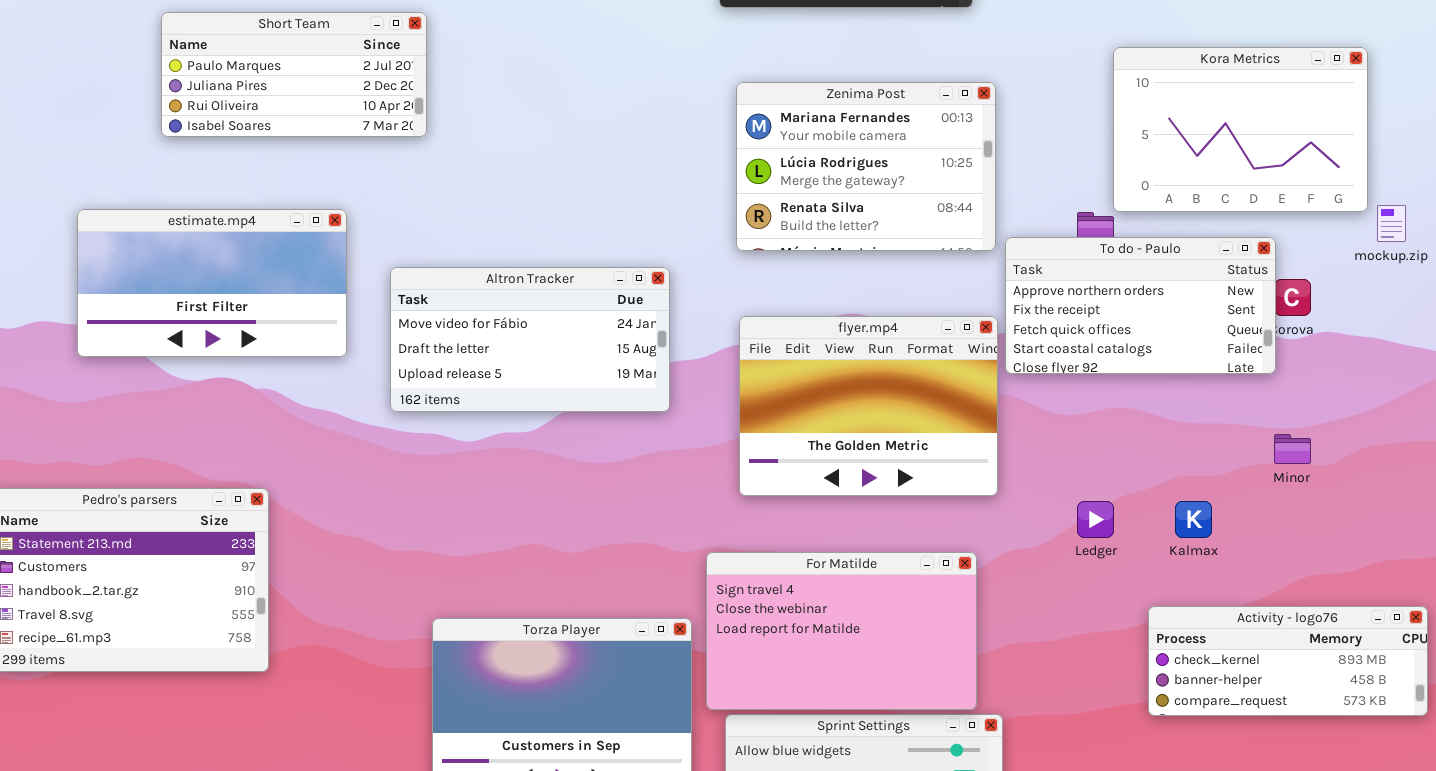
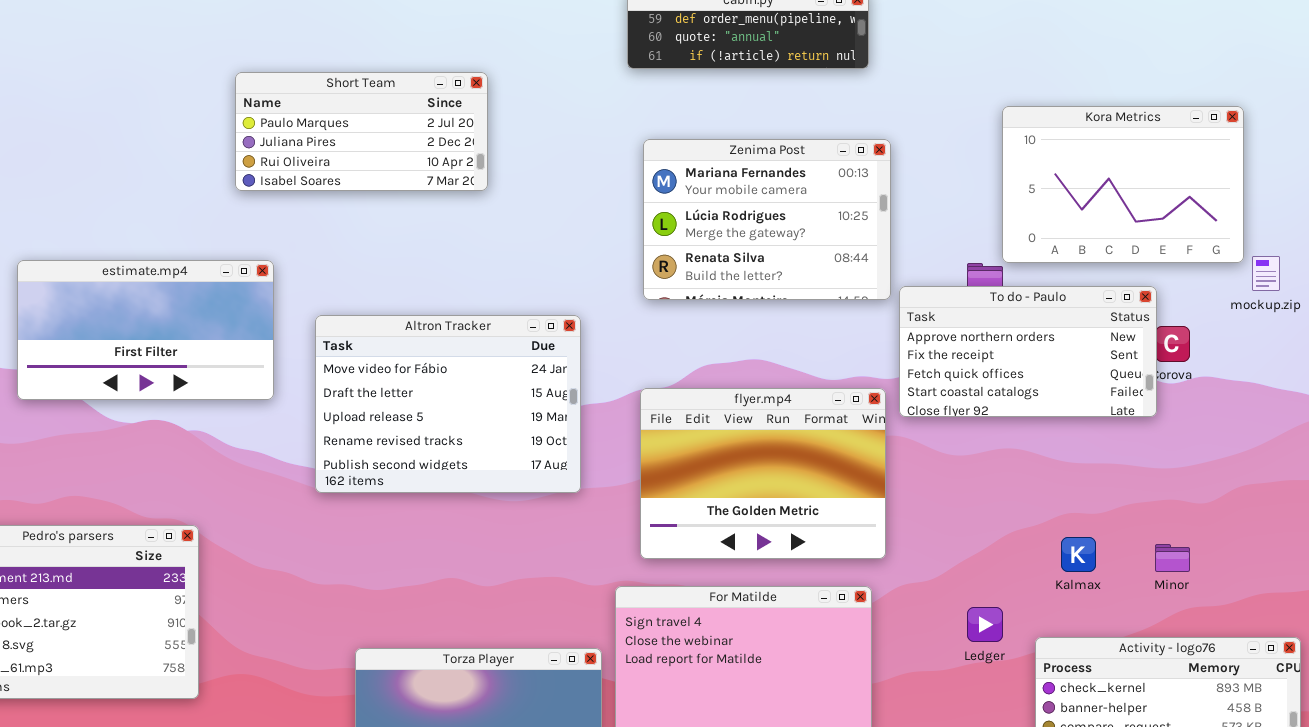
Short Team: [161,12,427,137] -> [235,72,488,191], moved
Altron Tracker: [390,267,670,412] -> [315,315,581,493], resized
flyer.mp4: [739,316,998,496] -> [640,388,886,559], moved
Minor: [1274,434,1311,464] -> [1155,544,1190,572], moved
Ledger: [1077,501,1114,538] -> [967,607,1003,642], moved

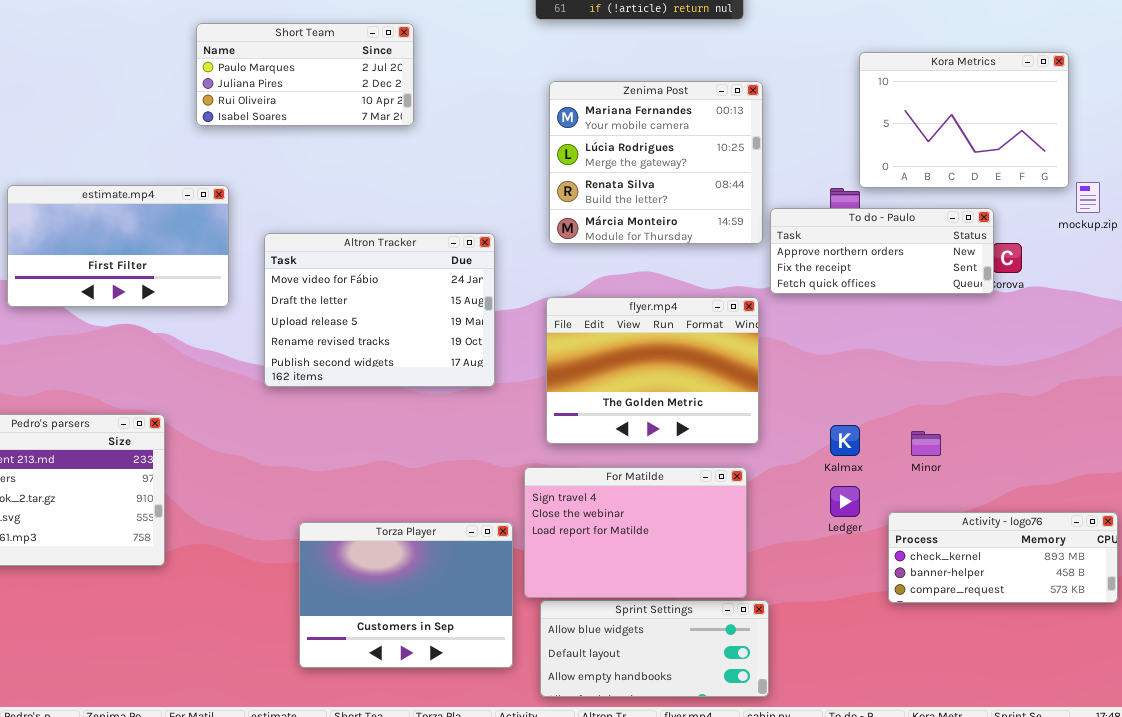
Zenima Post: [643,139,891,300] -> [549,81,763,244], resized
To do - Paulo: [899,286,1157,417] -> [770,208,994,294], resized
Kalmax: [1061,537,1096,572] -> [830,425,860,456], moved
Minor: [1155,544,1190,572] -> [911,431,941,456], moved

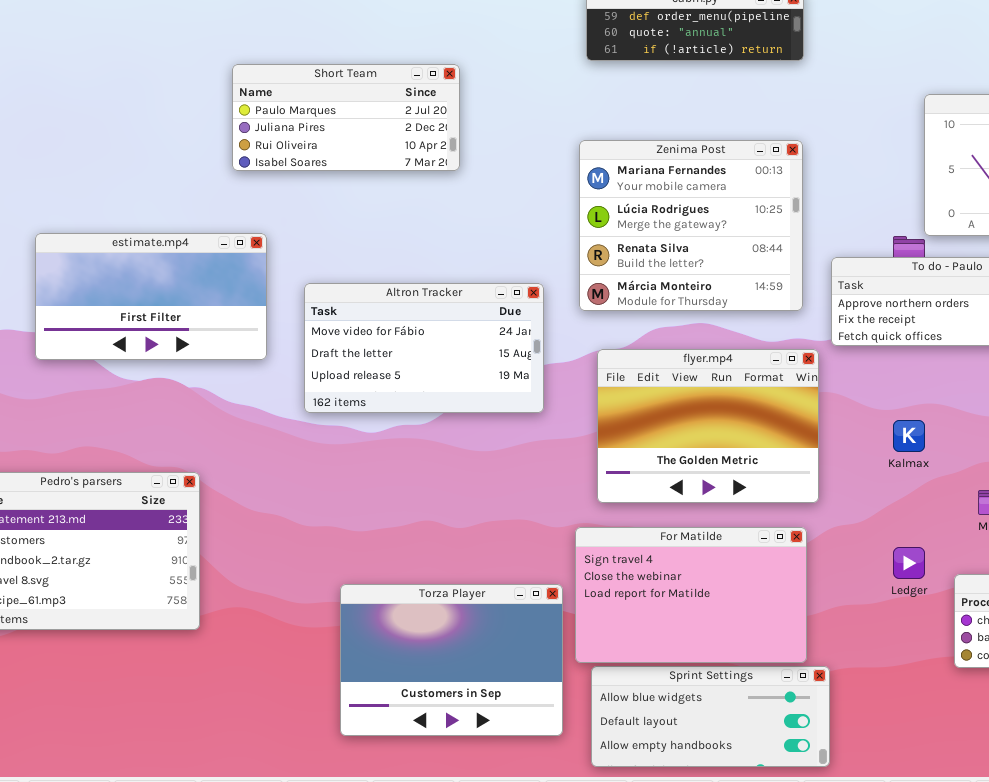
Zenima Post: [549,81,763,244] -> [579,140,803,311], moved
Altron Tracker: [264,233,495,387] -> [304,283,544,413], resized
Kalmax: [830,425,860,456] -> [893,420,925,452], moved

